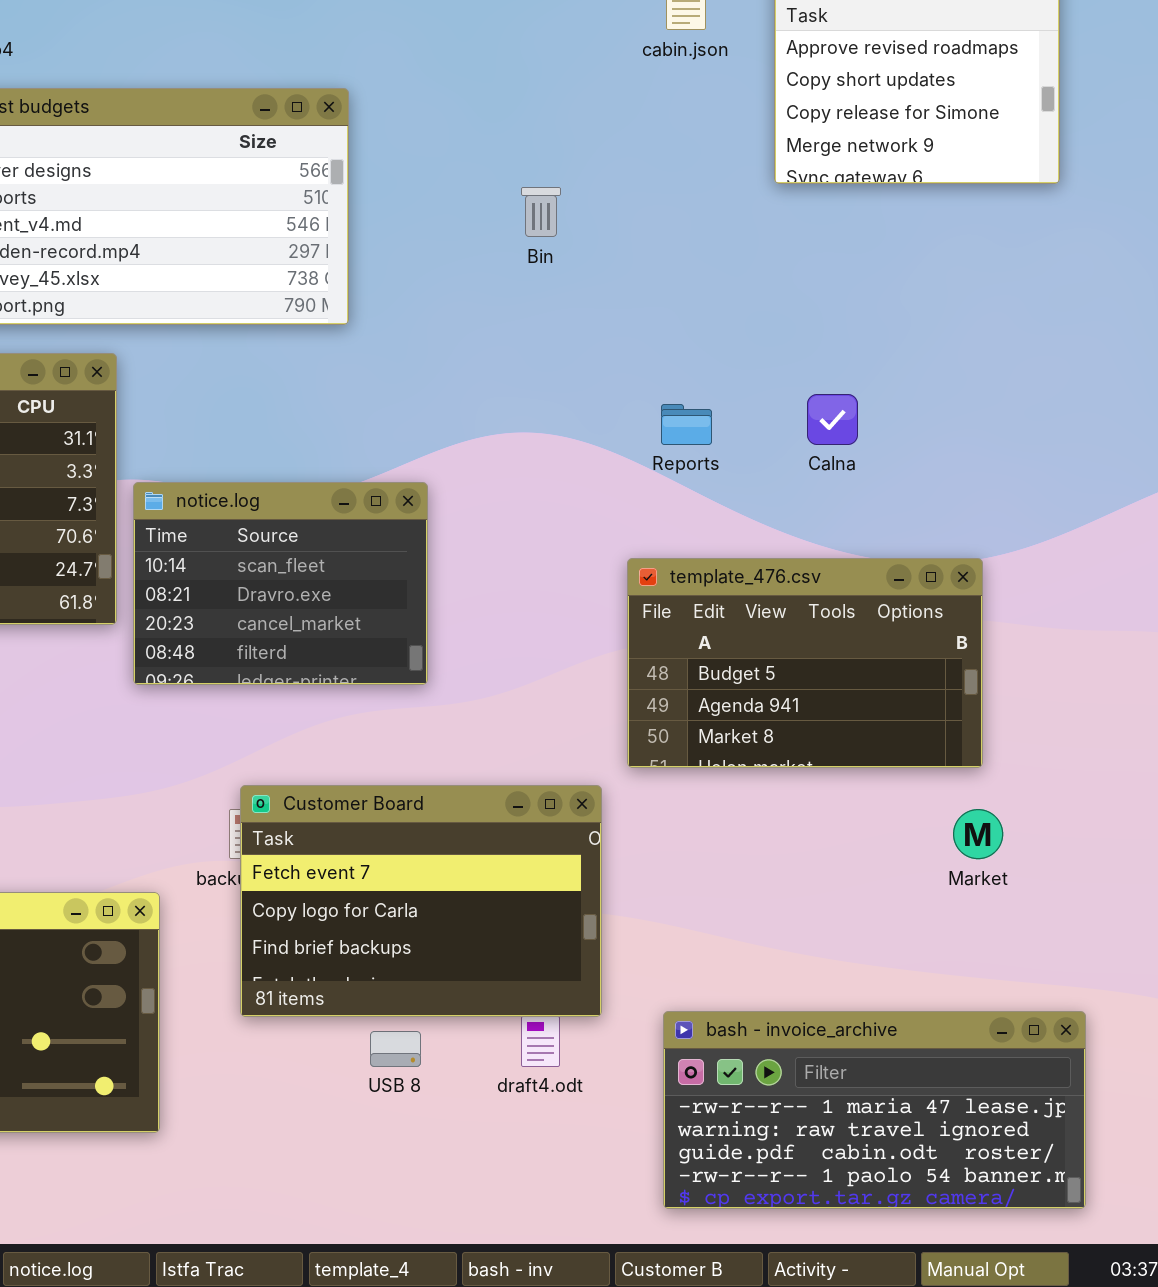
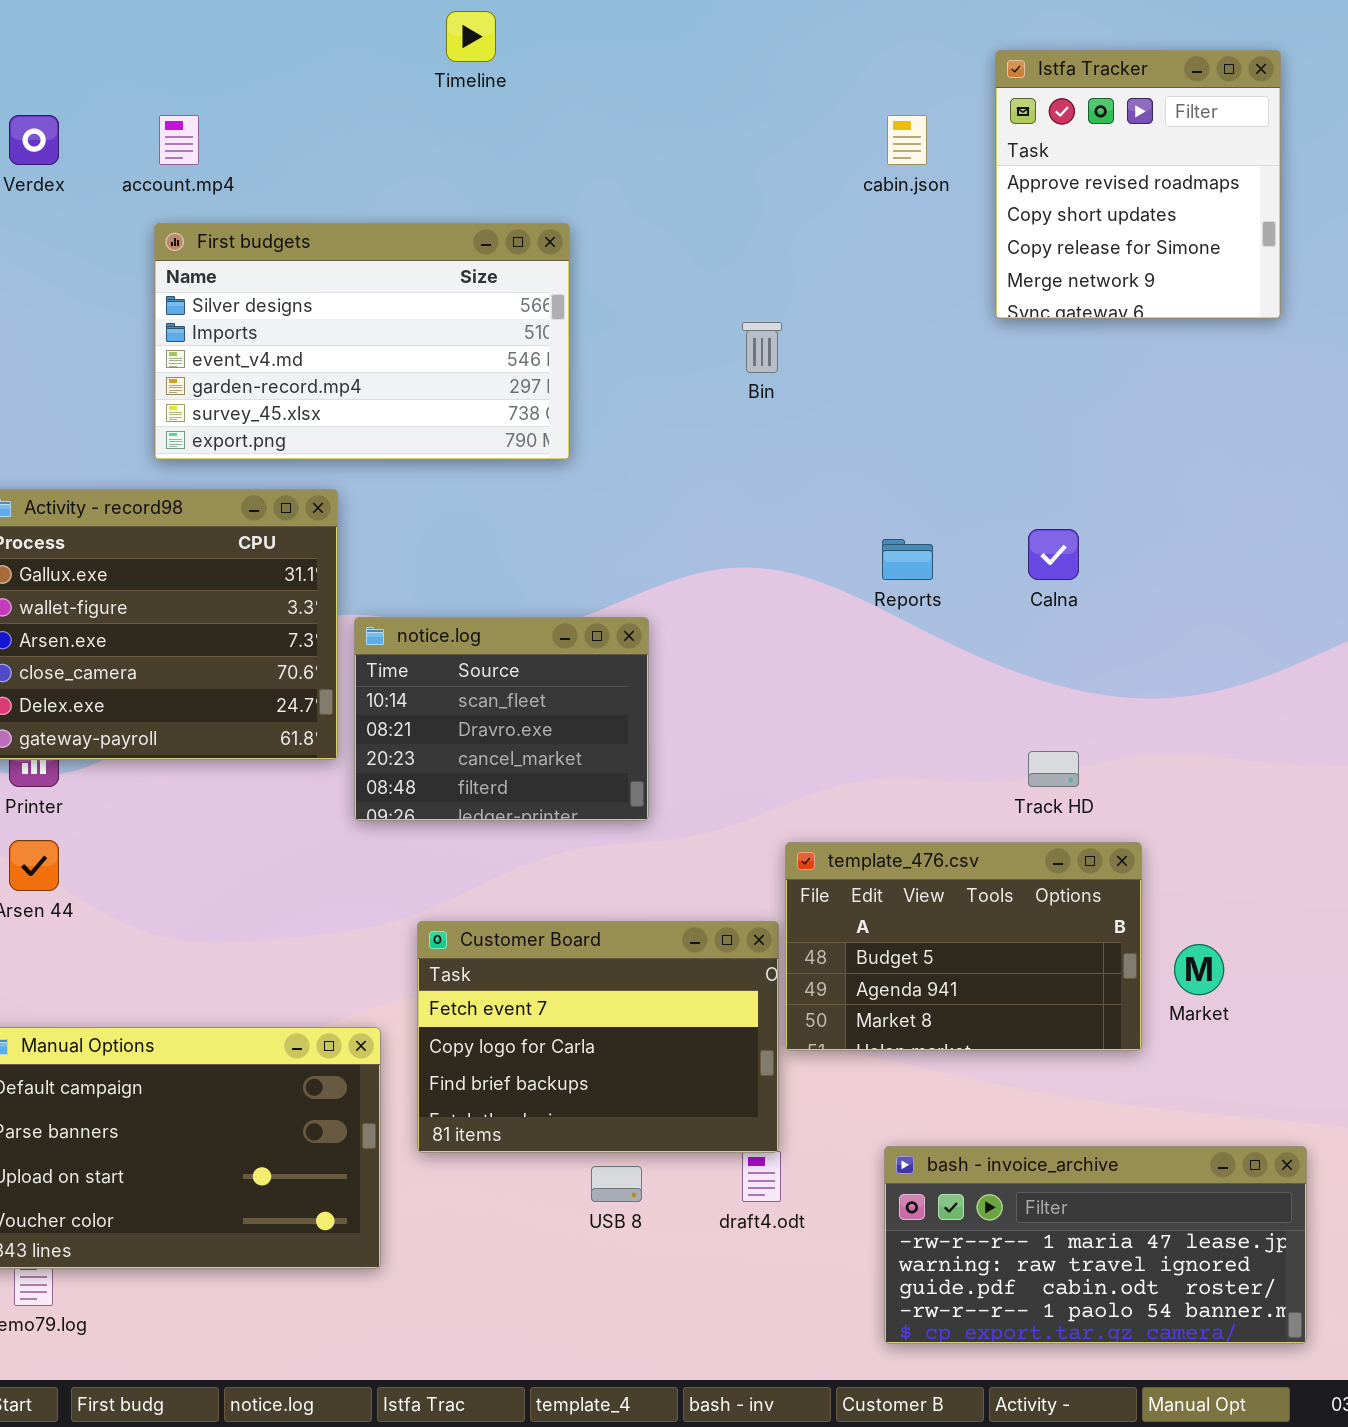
template_476.csv: [627,558,983,768] -> [785,842,1142,1051], moved
Customer Board: [240,785,602,1017] -> [417,921,779,1153], moved

